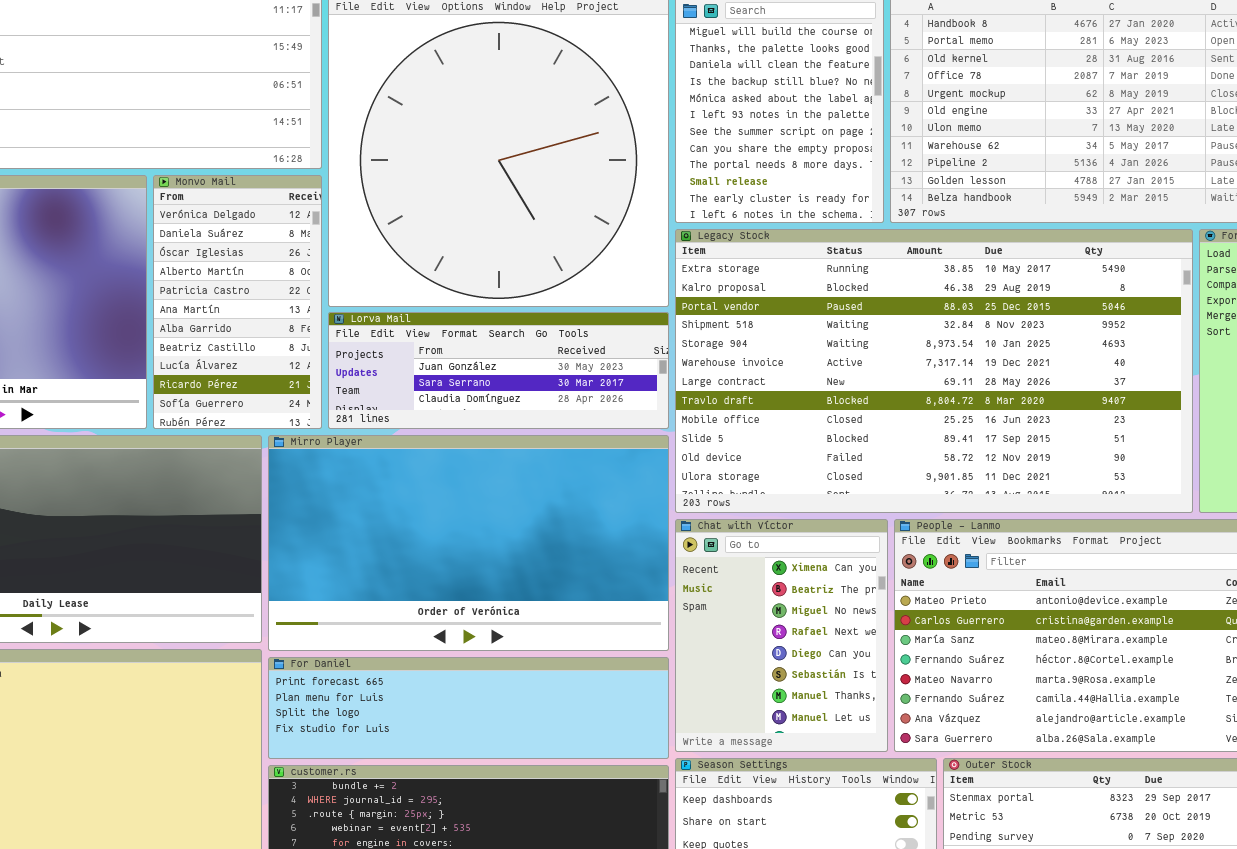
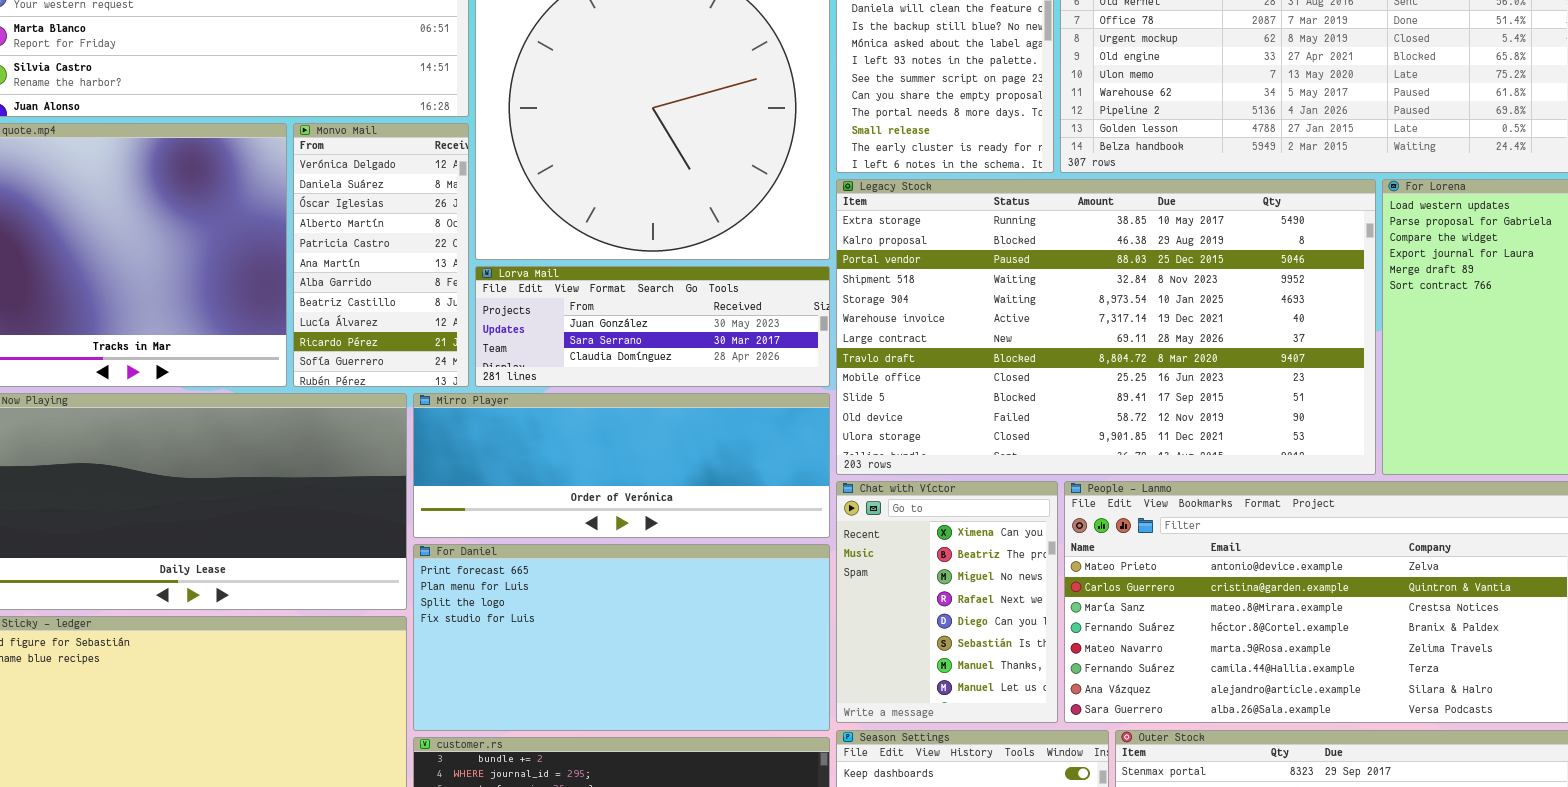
Mirro Player: [268,435,669,651] -> [413,393,830,538], resized
For Daniel: [268,657,669,759] -> [413,544,830,731], resized

